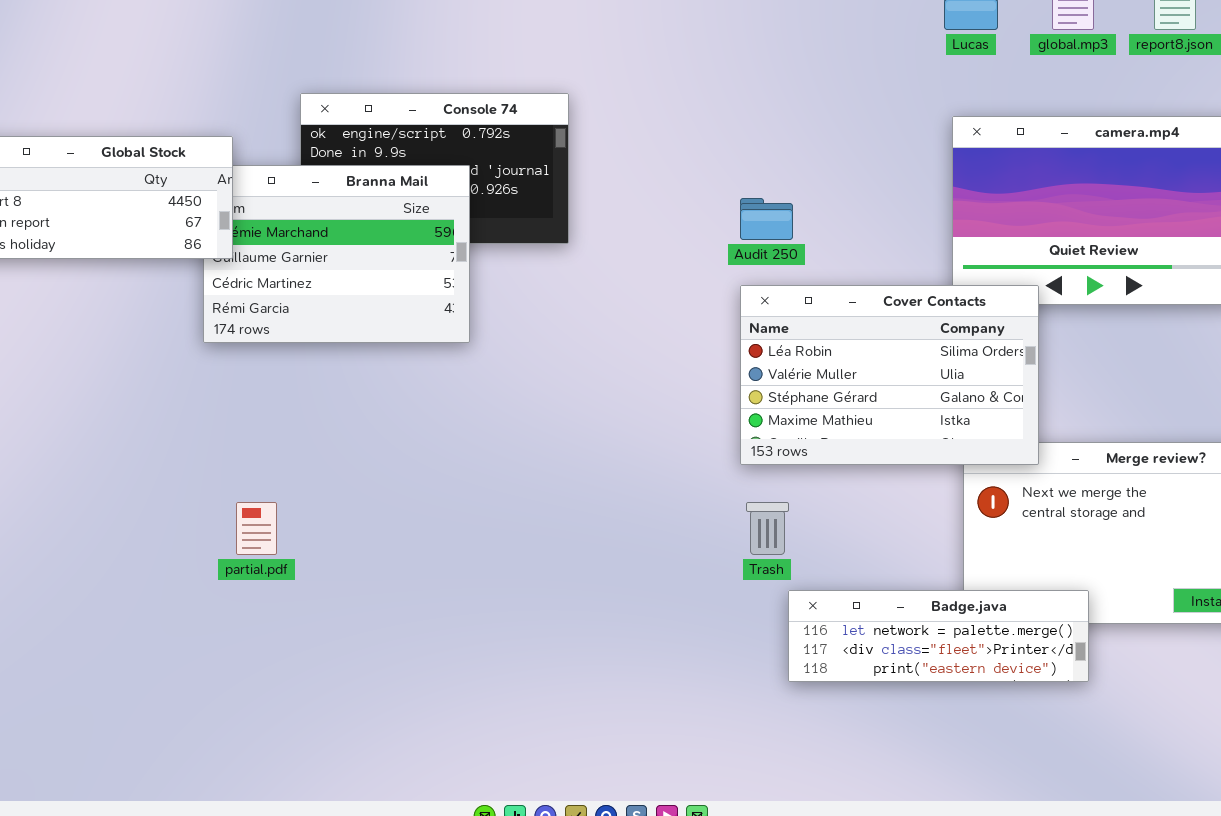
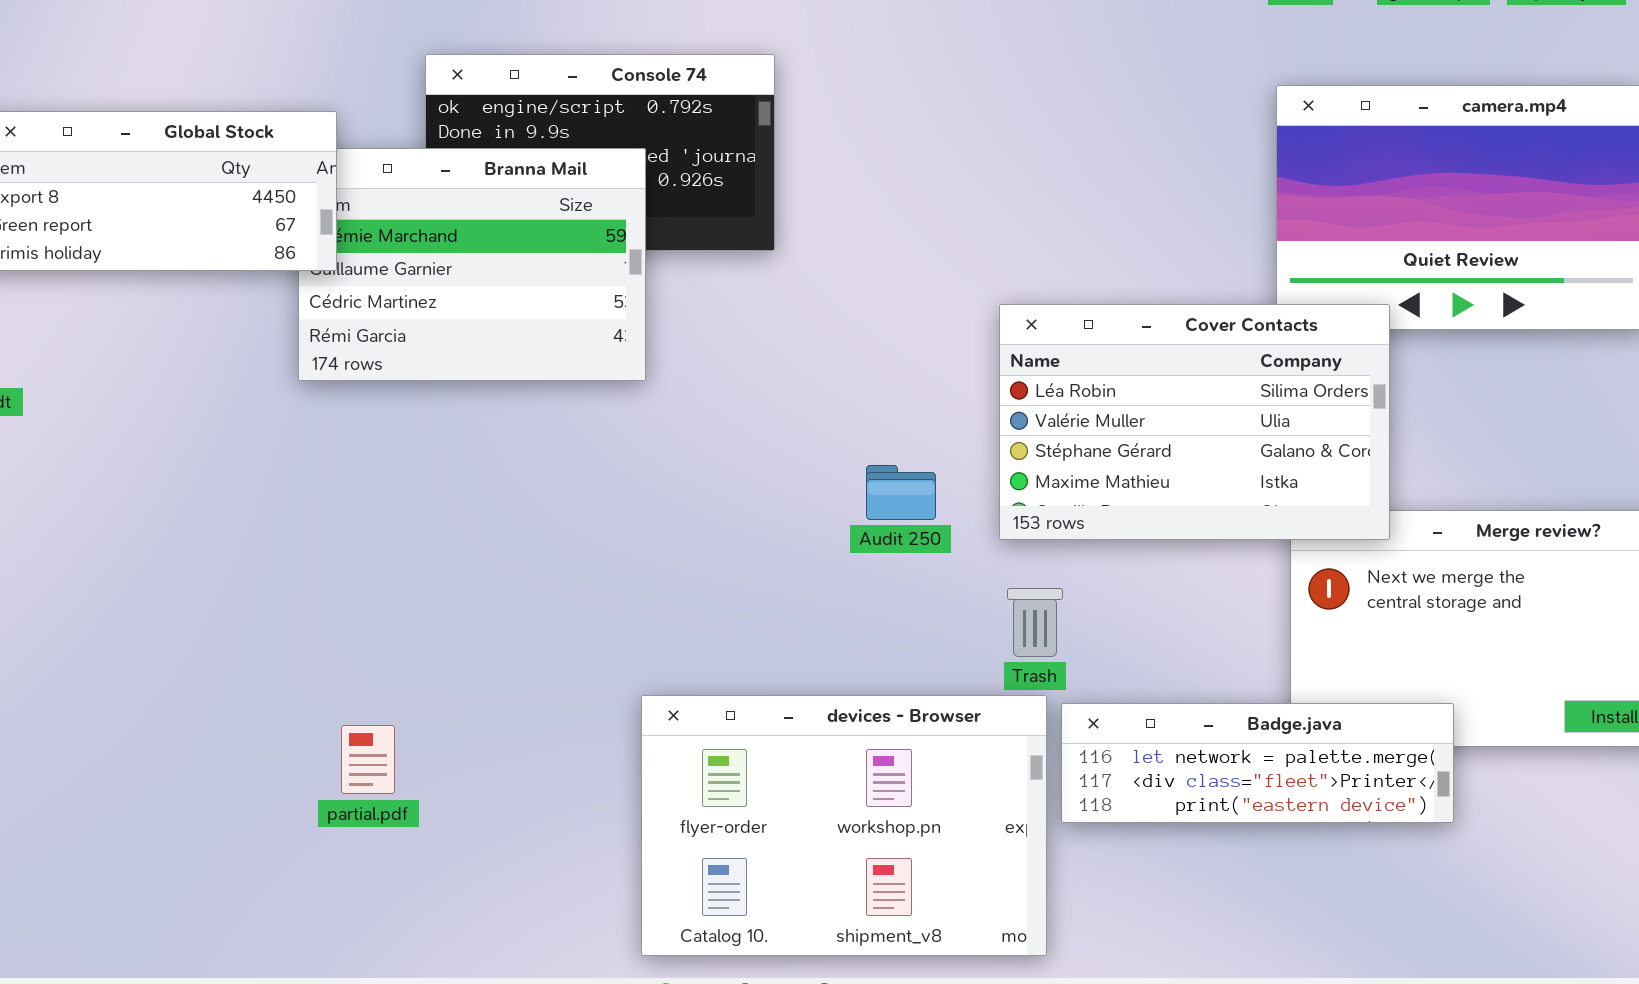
Audit 250: [740,198,793,240] -> [866,465,936,520], moved
partial.pdf: [236,502,277,555] -> [341,725,395,794], moved
devices - Browser: none -> [641,695,1047,956], opened

